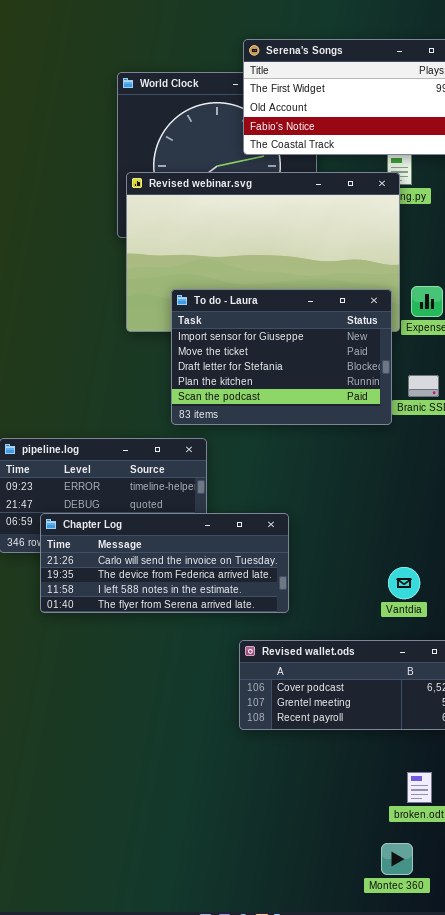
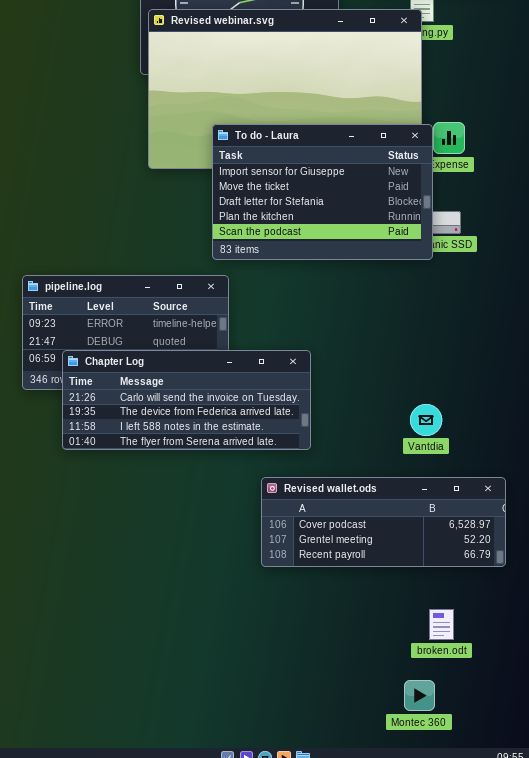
To do - Laura: [171,289,392,425] -> [212,124,433,260], moved

